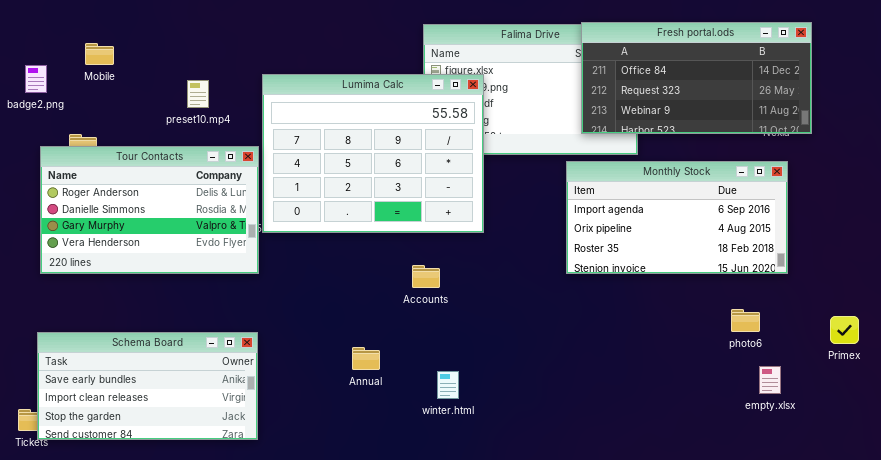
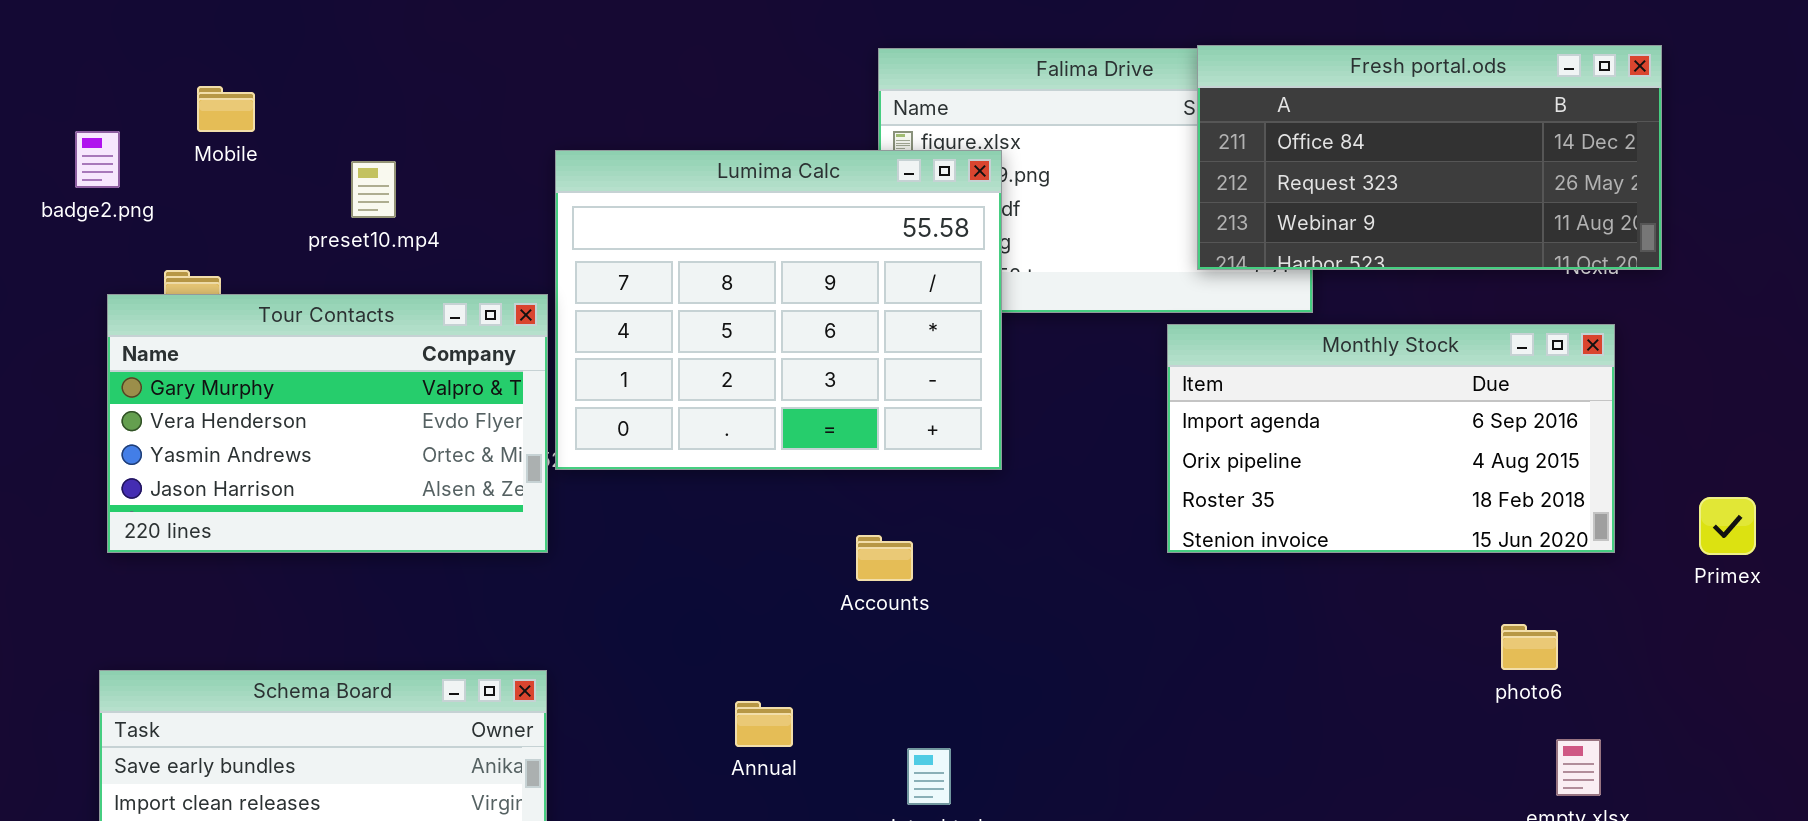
preset10.mp4: [187,80,209,108] -> [351,161,396,218], moved
Tour Contacts: [40,146,259,274] -> [107,294,548,553], scrolled down 2 rows
Primex: [830,316,859,344] -> [1699,497,1756,555], moved

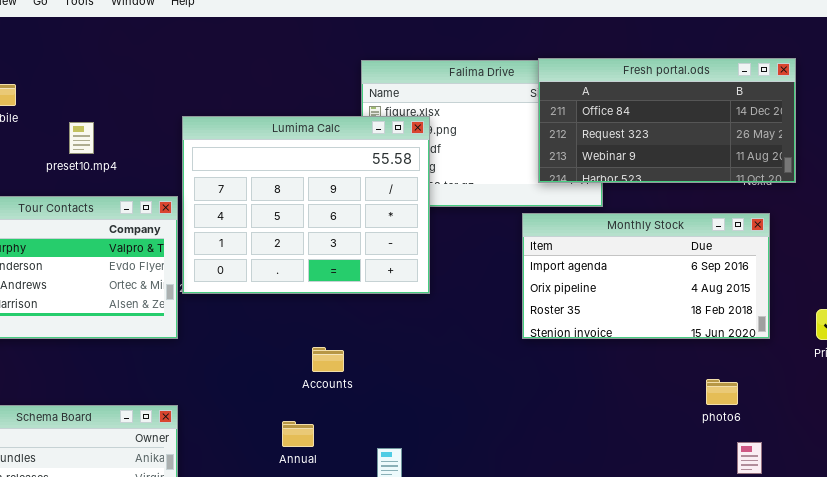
Accounts: [856,535,913,581] -> [312,347,344,372], moved

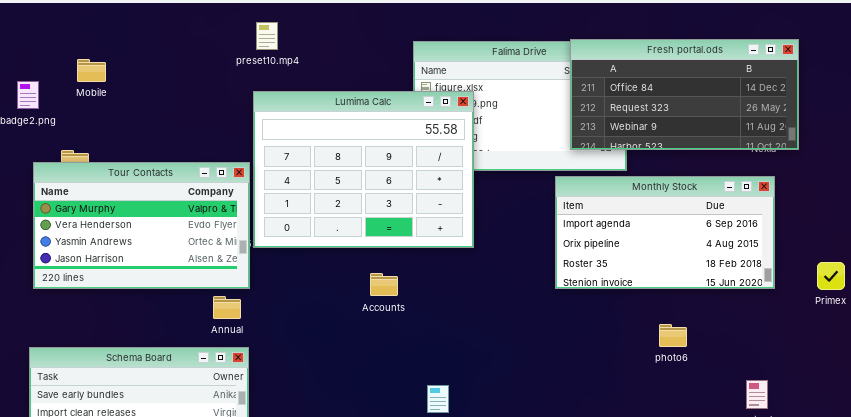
preset10.mp4: [69,122,94,154] -> [256,22,278,50], moved
Accounts: [312,347,344,372] -> [370,273,398,296], moved
photo6: [706,379,738,405] -> [659,324,687,347], moved
Annual: [282,421,314,447] -> [213,296,241,319], moved

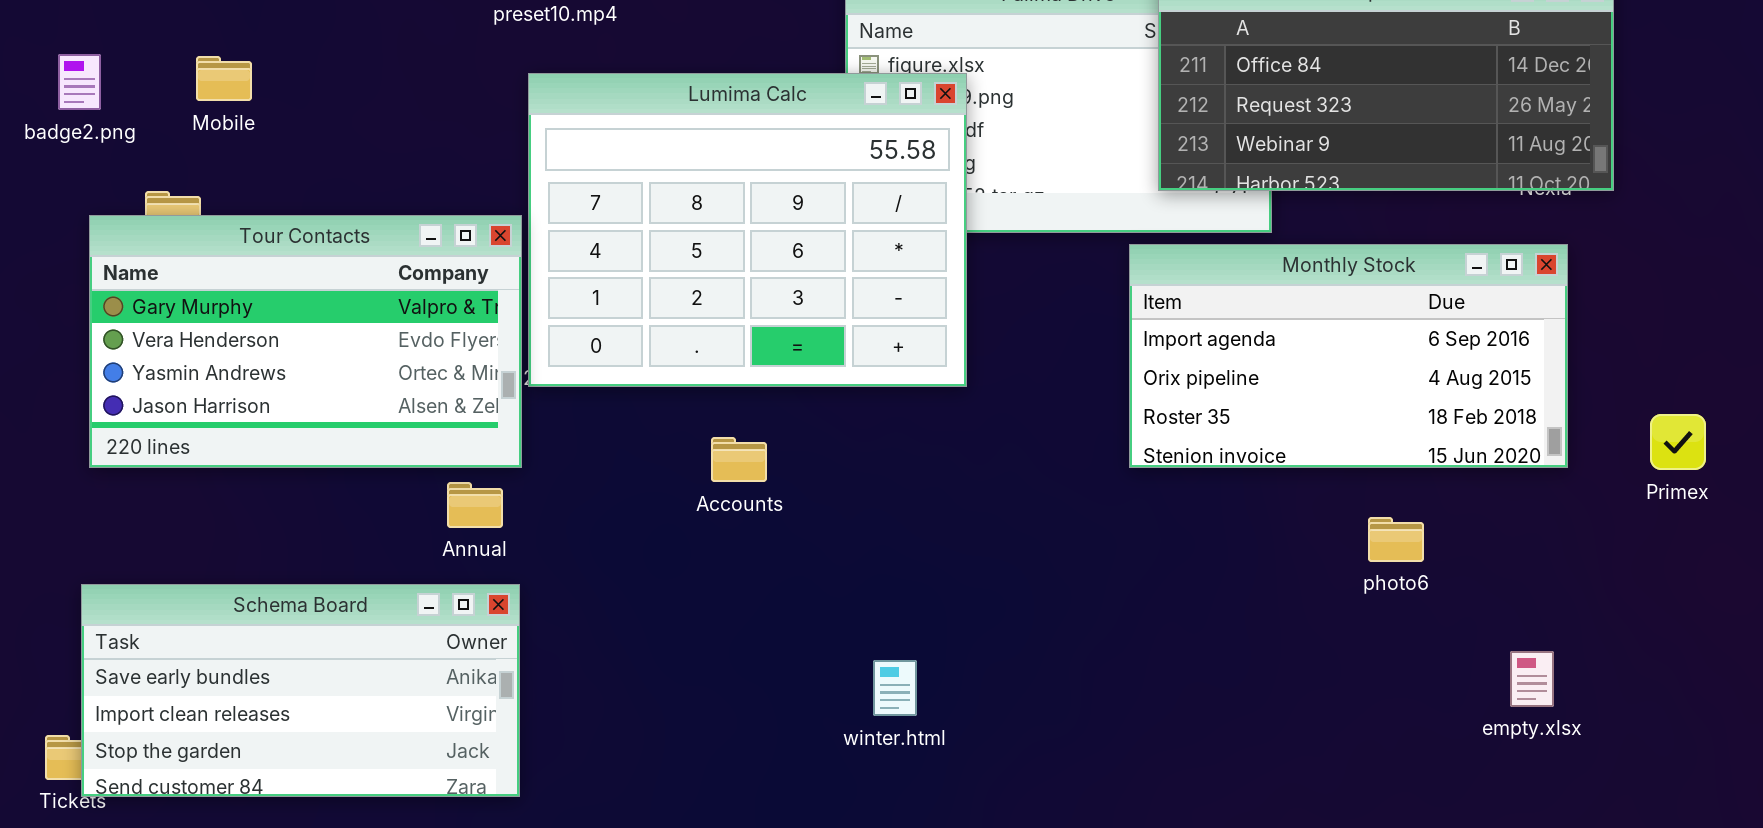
Mobile: [77,59,106,82] -> [196,56,252,101], moved
Accounts: [370,273,398,296] -> [711,437,767,482], moved
photo6: [659,324,687,347] -> [1368,517,1424,562], moved

